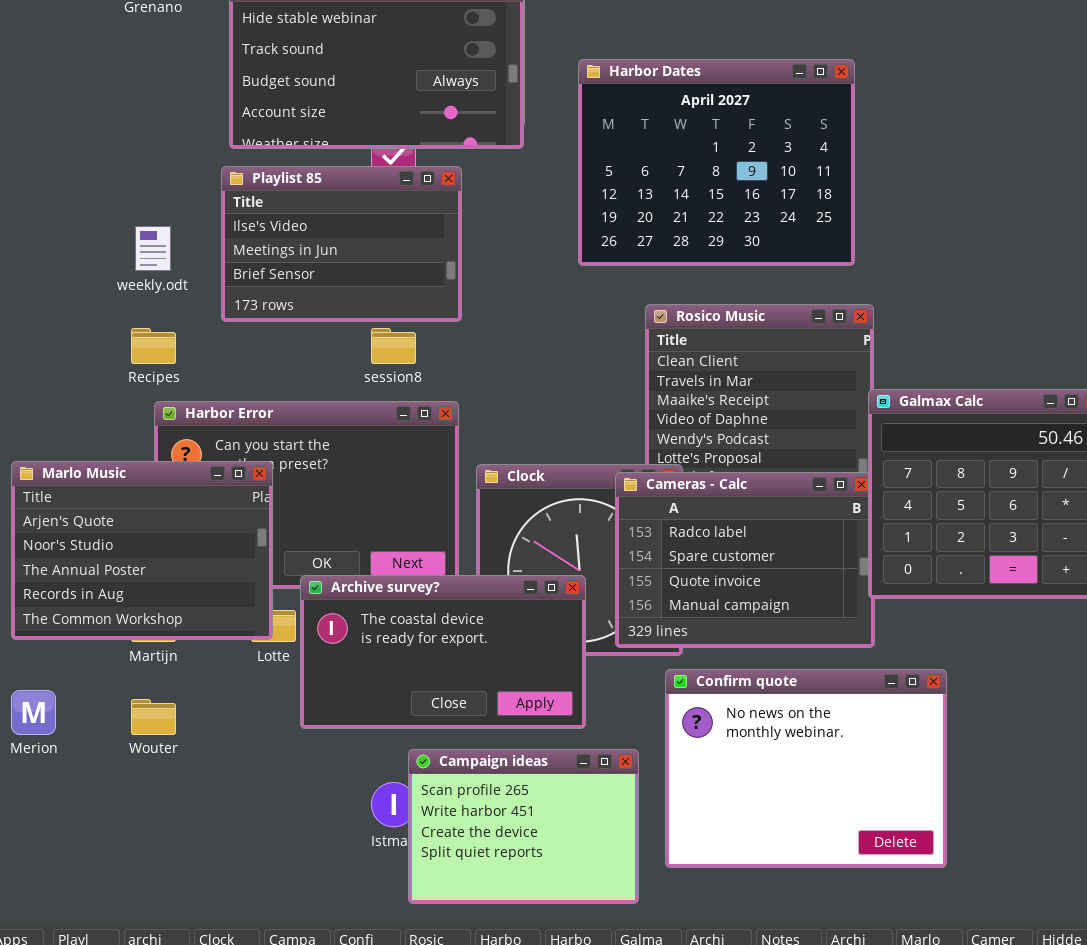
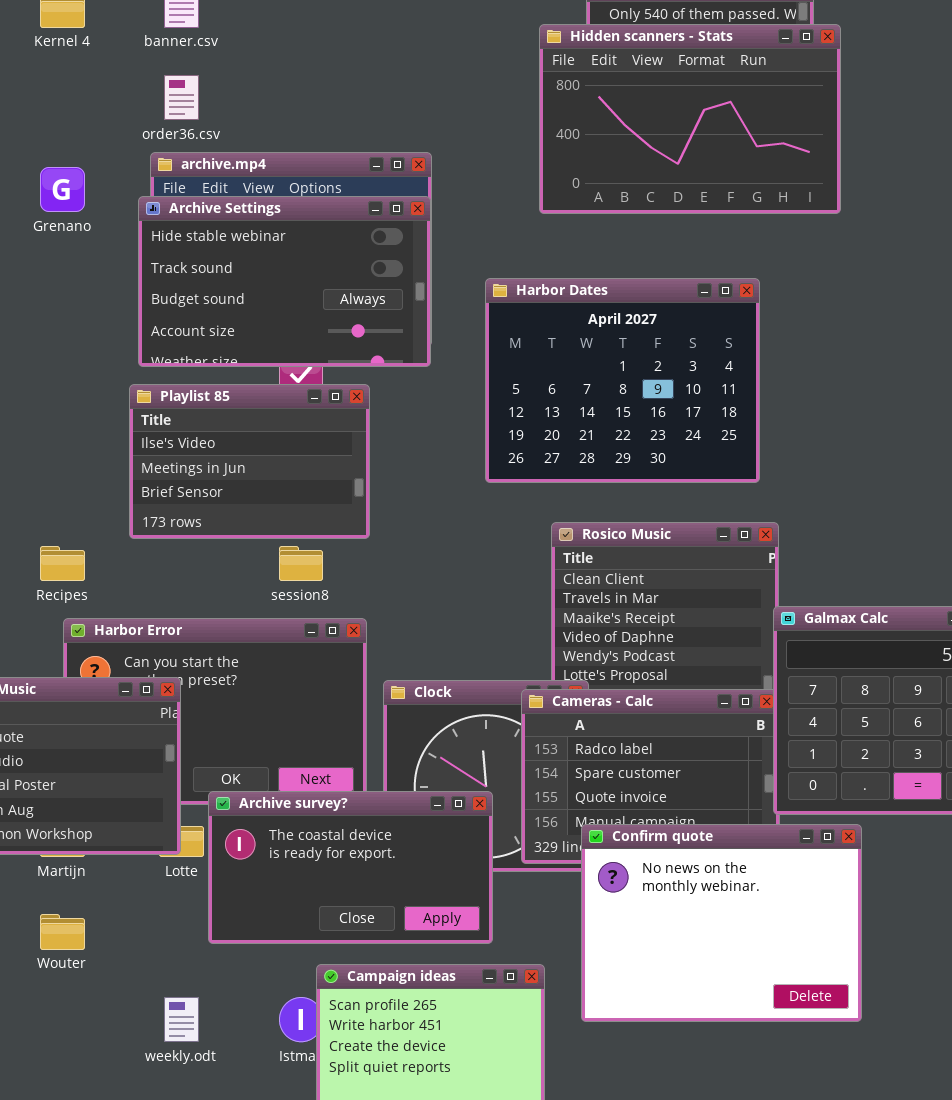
weekly.odt: [135,226,171,271] -> [164,997,199,1042], moved
Confirm quote: [665,669,947,868] -> [581,824,862,1022], moved

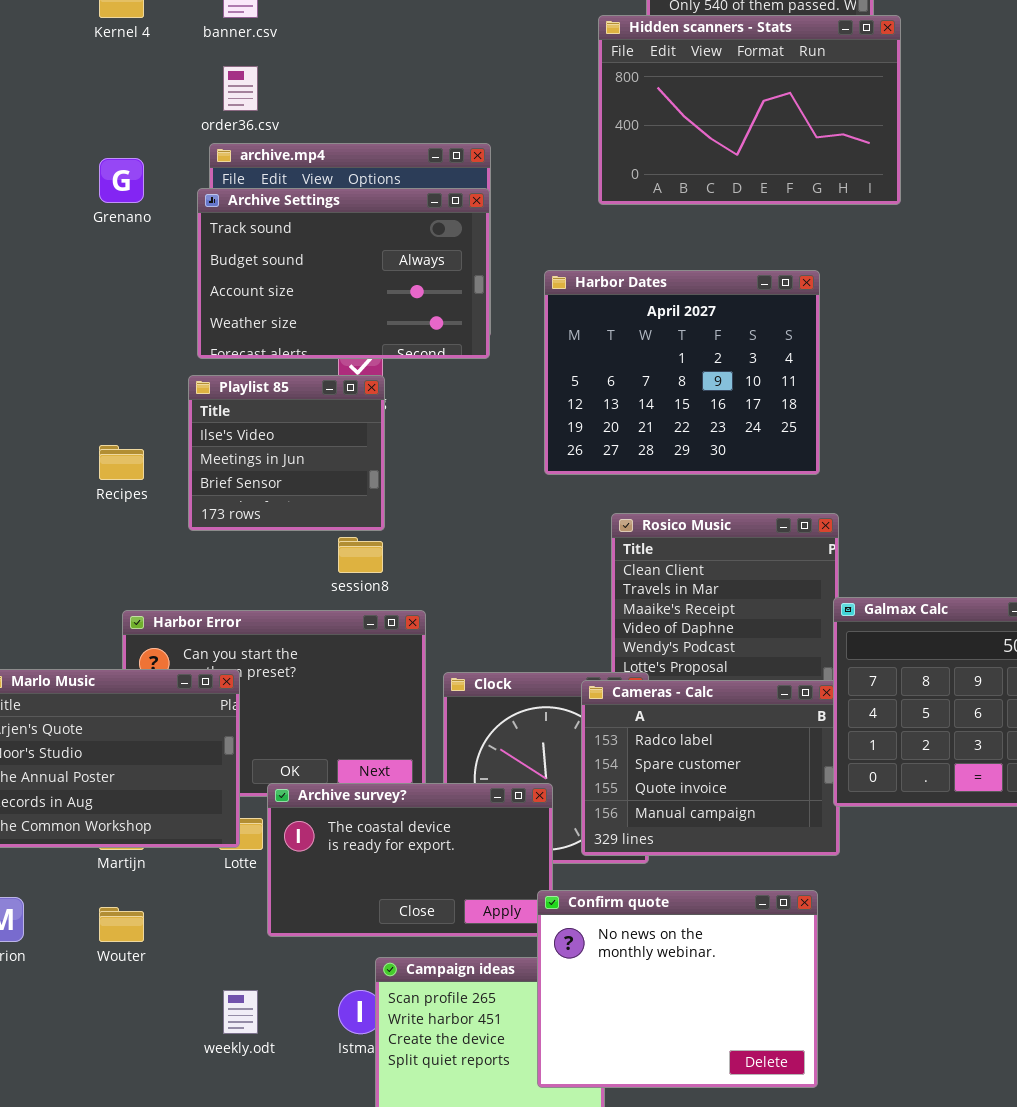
Archive Settings: [138,196,431,367] -> [197,188,490,359], scrolled down 1 row
Playlist 85: [129,384,370,539] -> [188,375,385,531], resized
Recipes: [40,546,85,581] -> [99,445,144,480], moved
Confirm quote: [581,824,862,1022] -> [537,890,818,1088], moved

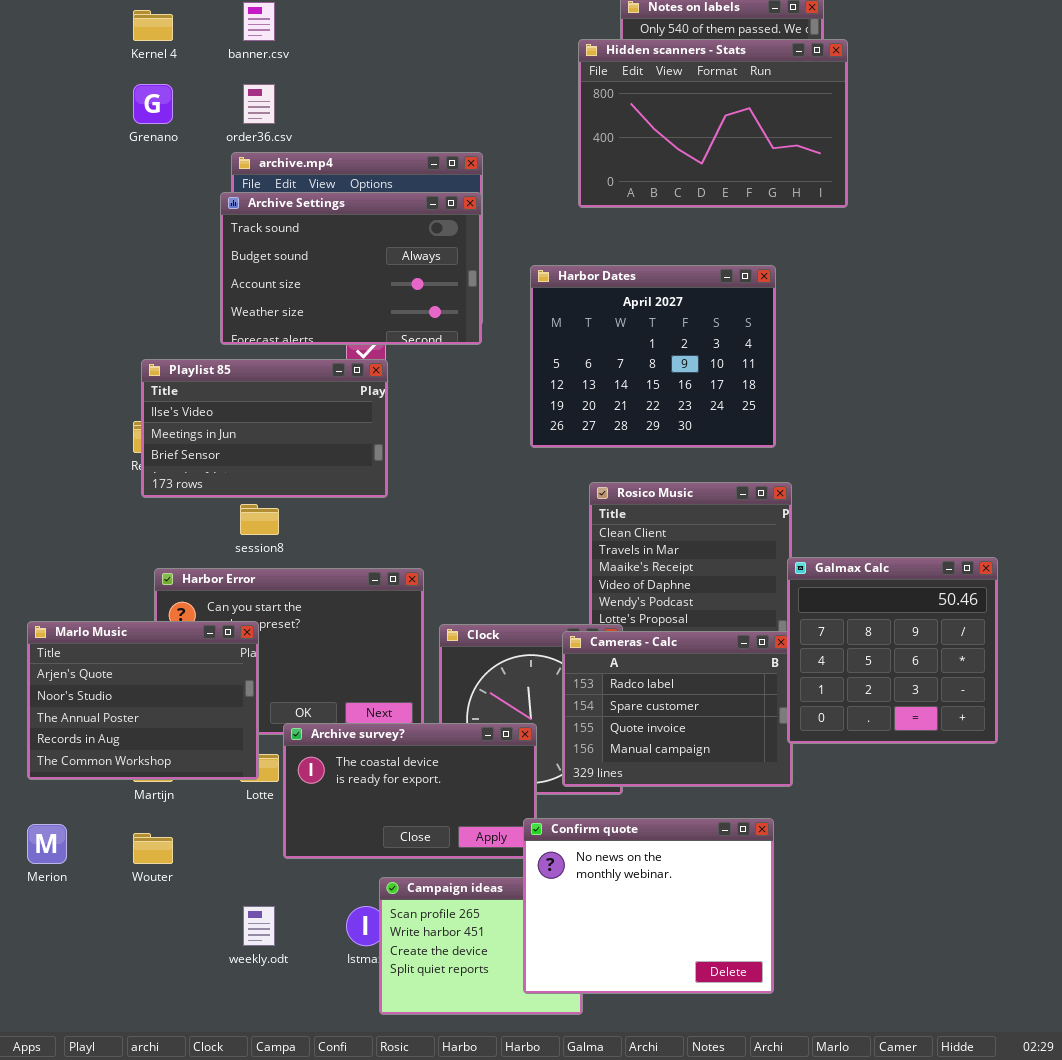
Grenano: [99,158,144,203] -> [133,84,173,124], moved
Playlist 85: [188,375,385,531] -> [141,359,388,498], resized
session8: [338,537,383,573] -> [240,504,279,535], moved

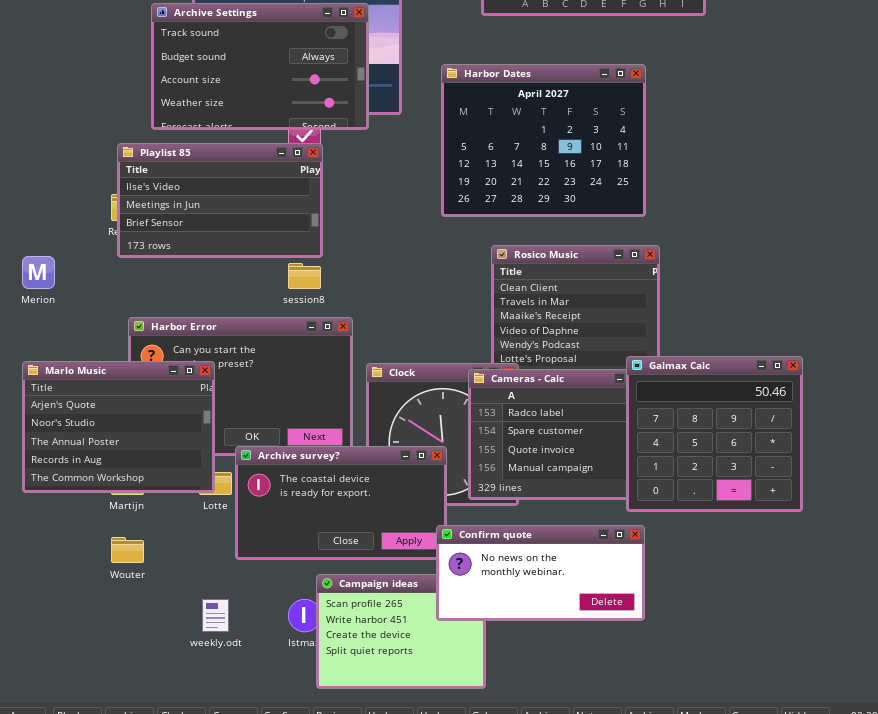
Archive Settings: [220,192,482,345] -> [151,3,369,130], moved
session8: [240,504,279,535] -> [288,263,321,289], moved
Galmax Calc: [787,557,998,744] -> [626,356,803,512], moved
Confirm quote: [523,818,774,994] -> [436,525,645,621], resized
Merion: [27,824,67,864] -> [22,256,55,289], moved

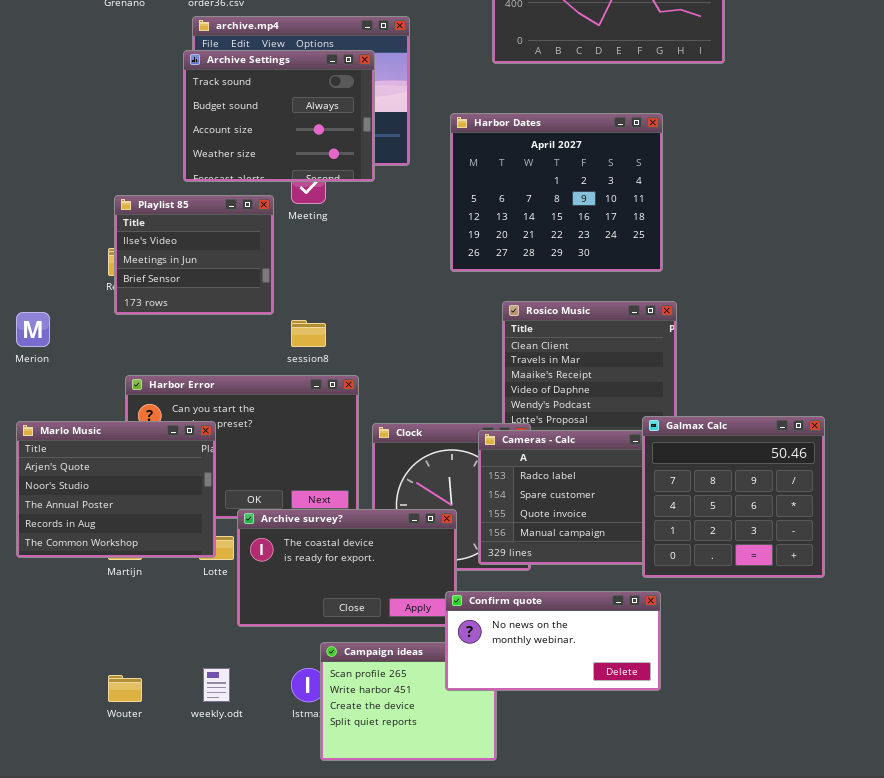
Archive Settings: [151,3,369,130] -> [183,50,375,182], resized
Playlist 85: [117,143,323,258] -> [114,195,274,315], resized
Wouter: [111,537,144,563] -> [108,675,142,702], moved

